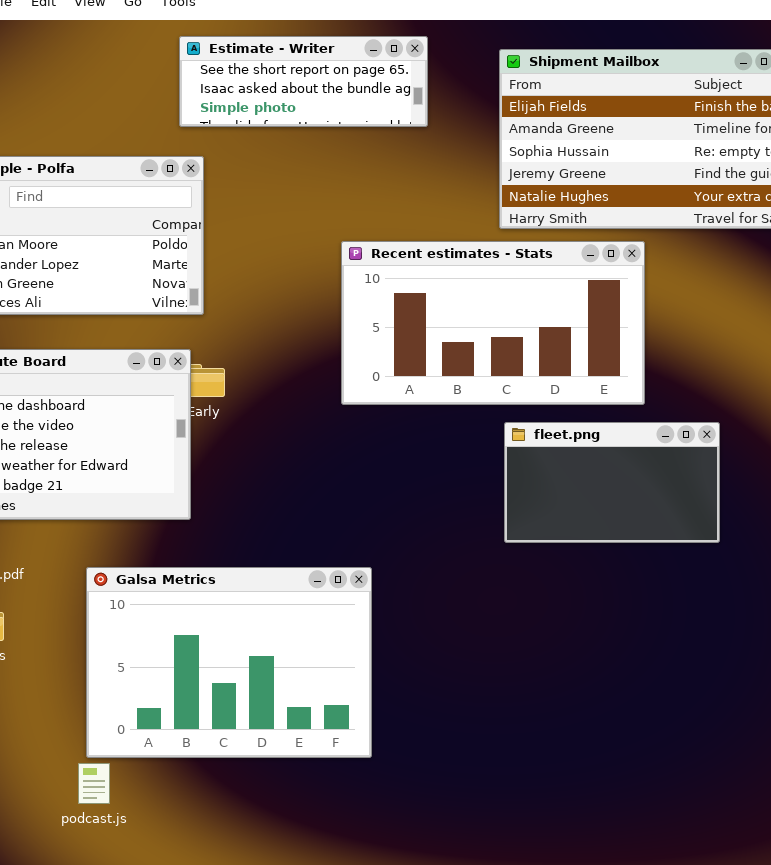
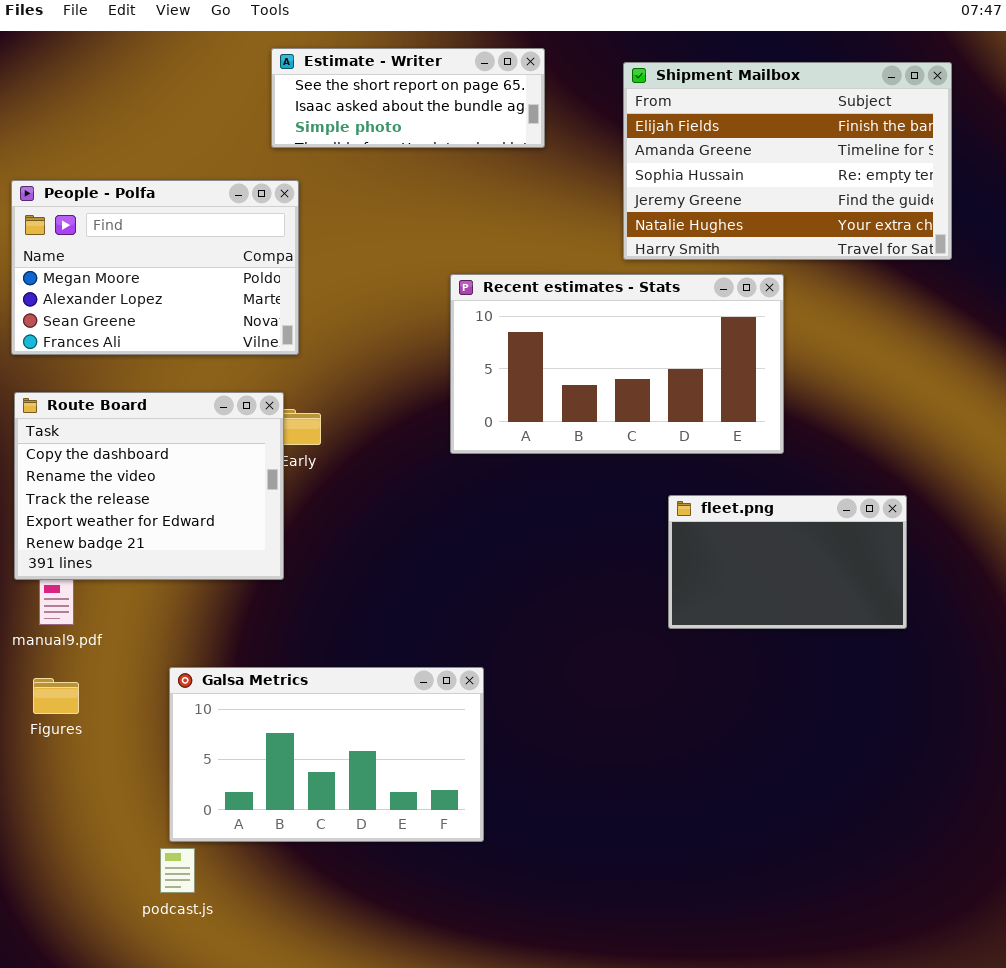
fleet.png: [504,422,720,543] -> [668,495,907,629], moved
Galsa Metrics: [86,567,372,758] -> [169,667,484,842], resized

